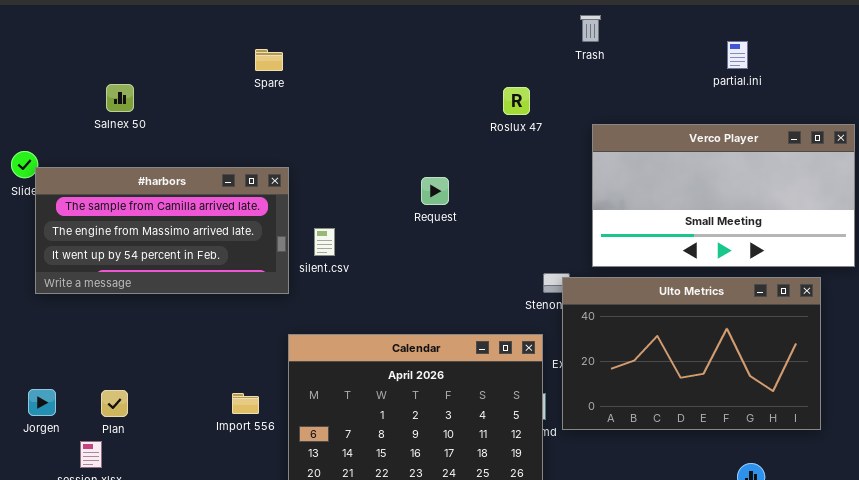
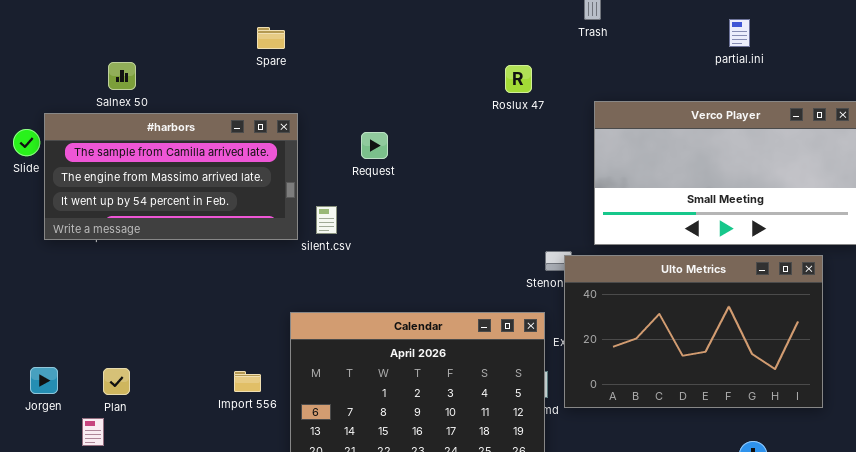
#harbors: [35,167,289,294] -> [44,113,298,240], moved
Request: [421,177,449,205] -> [361,132,388,159], moved

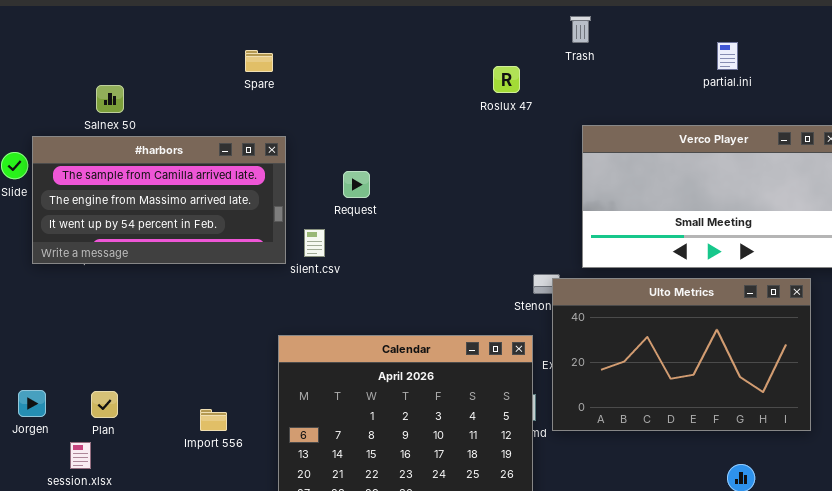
Roslux 47: [505,65,532,93] -> [493,66,520,93], moved
Request: [361,132,388,159] -> [343,171,370,198], moved
Import 556: [234,371,261,392] -> [200,409,227,431], moved

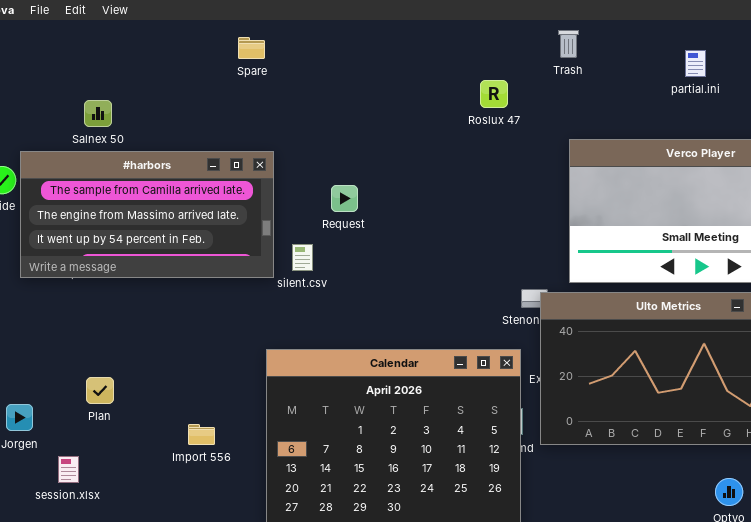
partial.ini: [717,42,738,70] -> [685,50,706,77], moved
Spare: [245,50,273,72] -> [238,37,265,59], moved
Plan: [91,391,118,418] -> [86,377,114,404], moved

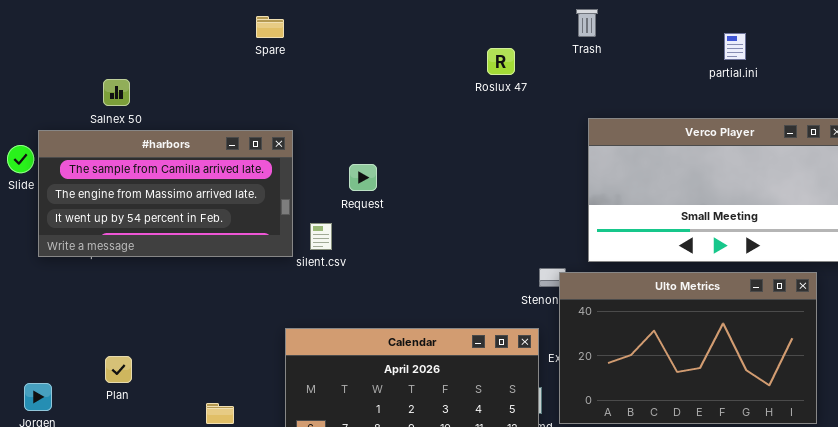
partial.ini: [685,50,706,77] -> [724,33,746,60], moved
Roslux 47: [480,80,508,108] -> [487,48,515,75], moved

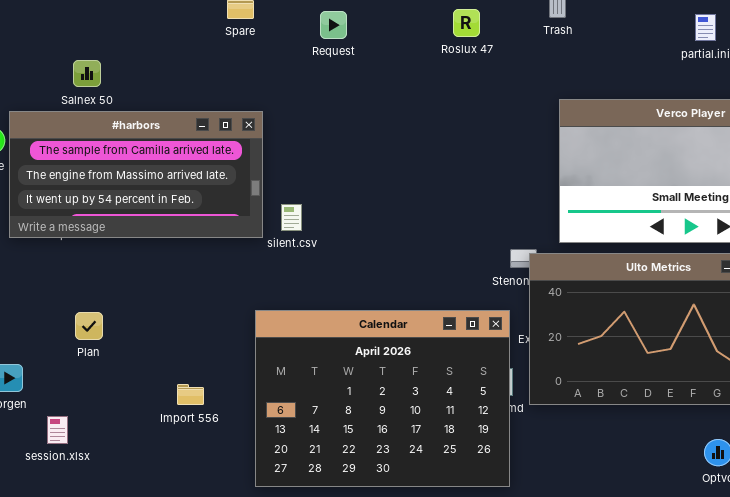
Roslux 47: [487,48,515,75] -> [453,9,480,37], moved
Request: [349,164,377,191] -> [320,11,347,39], moved
Plan: [105,356,132,383] -> [75,312,103,340], moved

